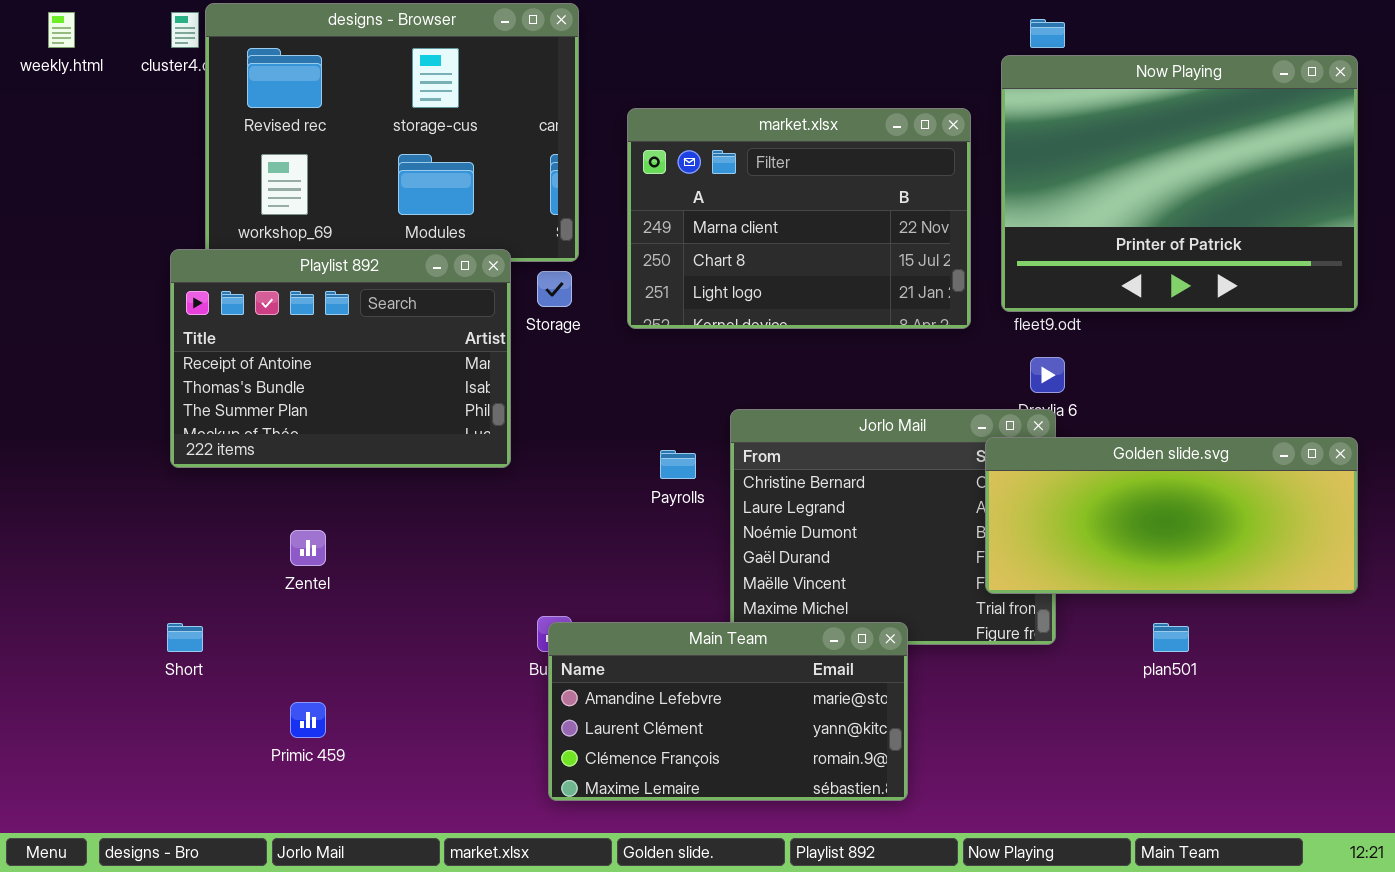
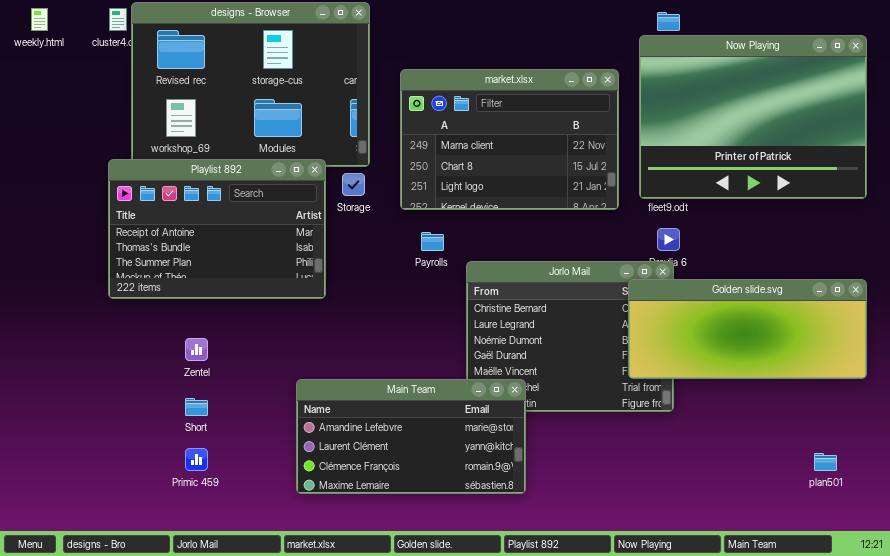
Payrolls: [660,450,696,479] -> [421,232,444,251], moved
Main Team: [548,622,908,801] -> [296,379,526,494], moved
Short: [167,623,203,652] -> [185,398,208,416], moved
plan501: [1153,623,1189,652] -> [814,453,837,471], moved

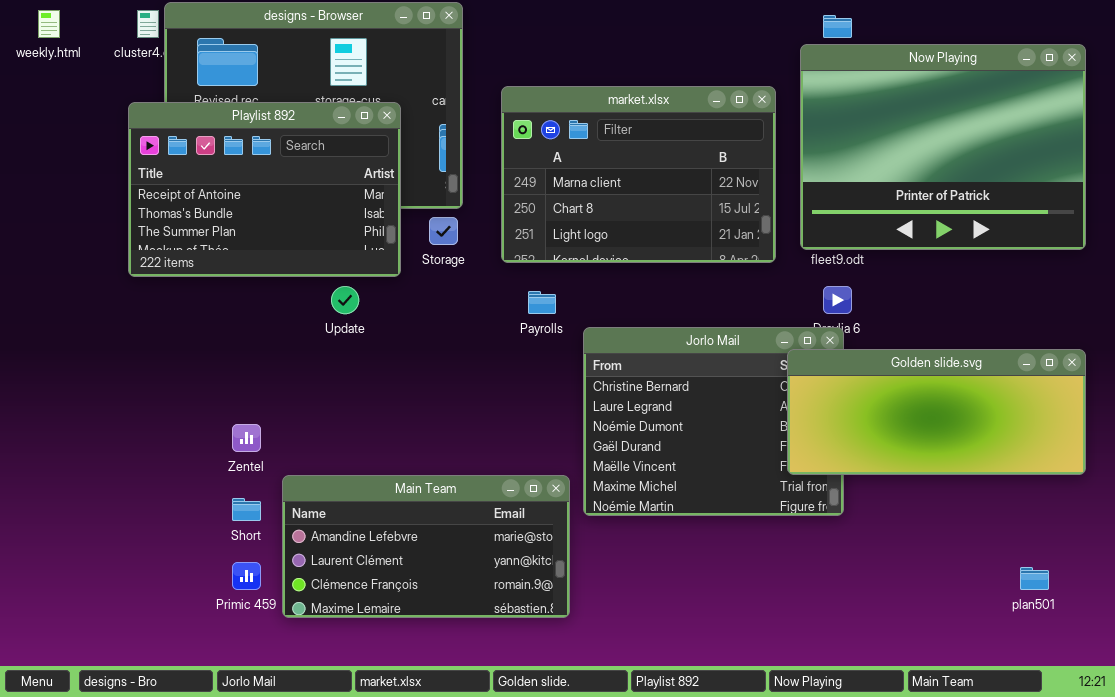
Playlist 892: [108,159,326,299] -> [128,102,401,277], moved
Main Team: [296,379,526,494] -> [282,475,570,618], moved

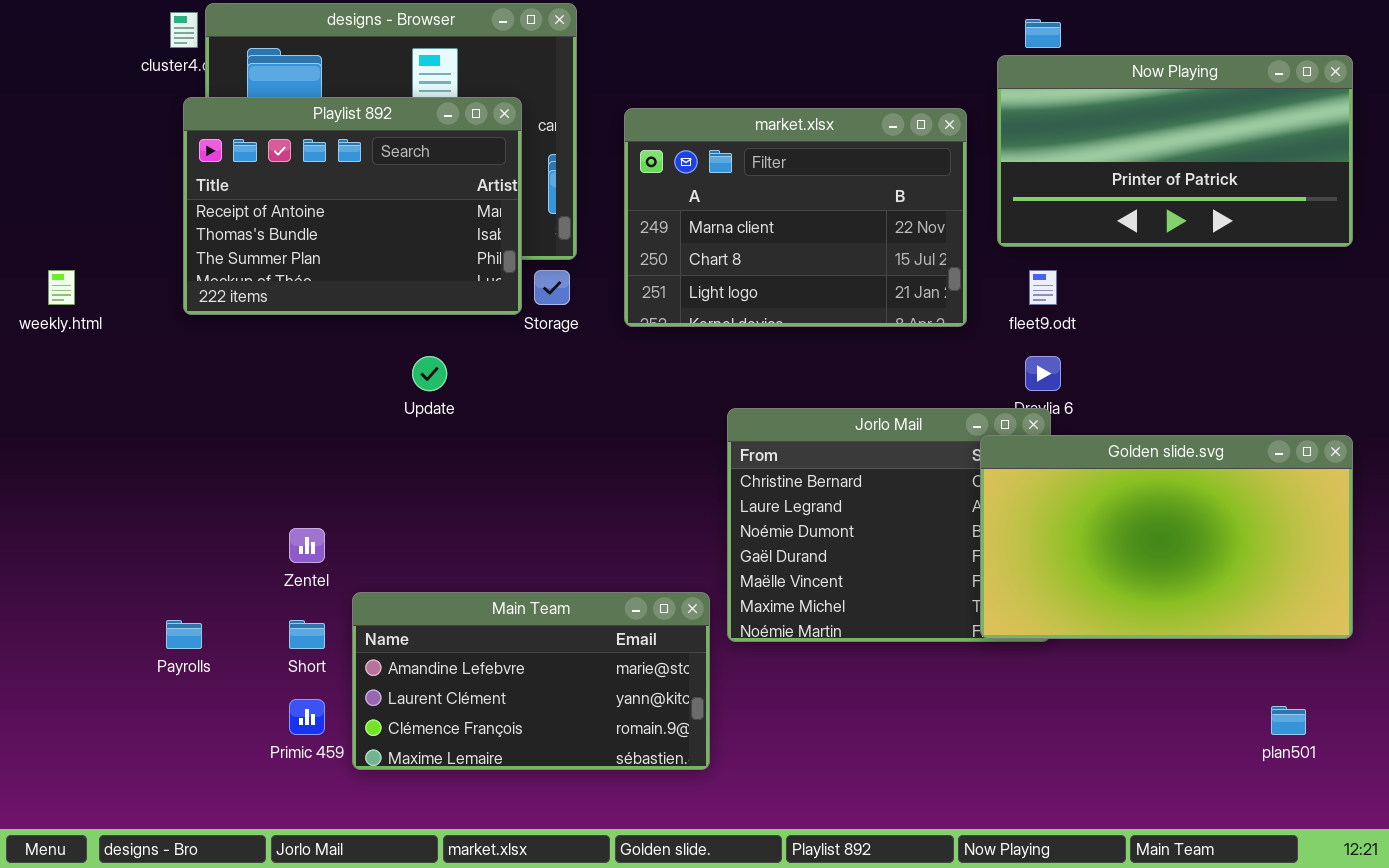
weekly.html: [38,10,60,38] -> [48,270,75,305], moved
Now Playing: [800,44,1086,250] -> [997,55,1353,247], resized
Playlist 892: [128,102,401,277] -> [183,97,522,315], moved
Payrolls: [528,291,556,314] -> [166,620,202,649], moved
Golden slide.svg: [787,349,1086,475] -> [980,435,1353,639], resized

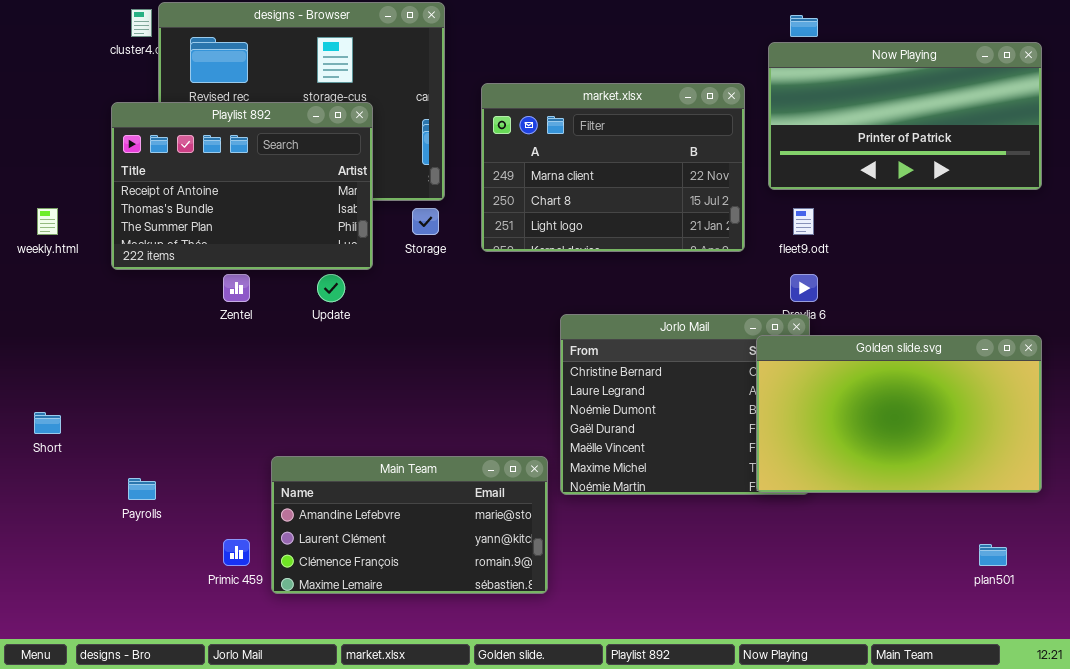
Playlist 892: [183,97,522,315] -> [111,102,373,270], moved
Zentel: [289,528,325,563] -> [223,274,250,302], moved
Short: [289,620,325,649] -> [34,412,61,434], moved

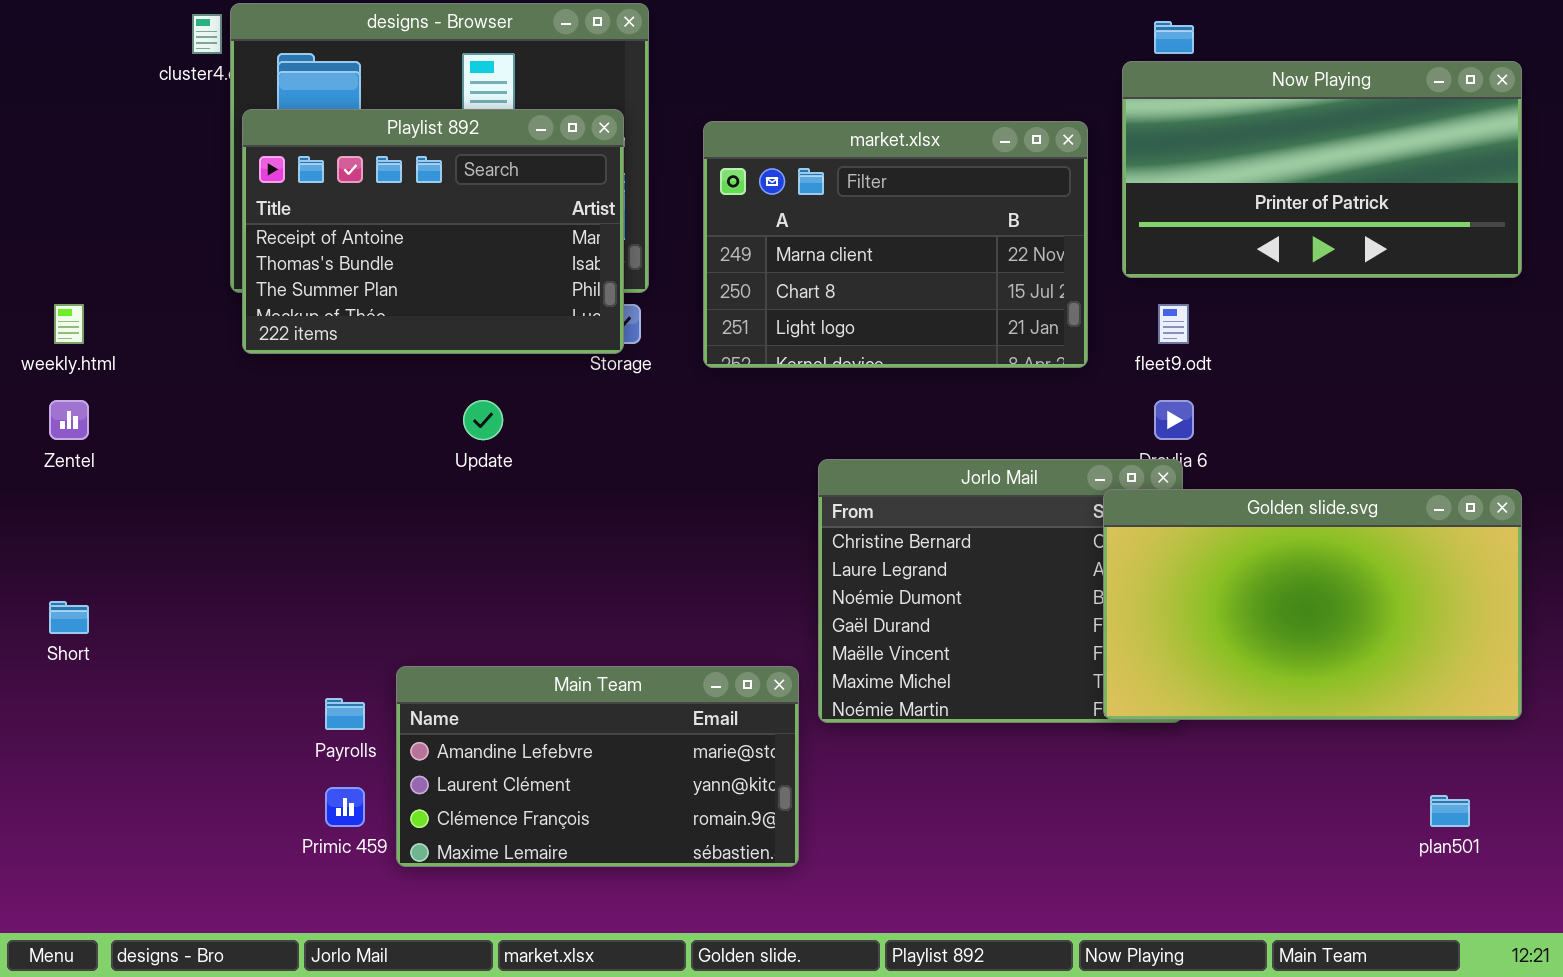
Playlist 892: [111,102,373,270] -> [242,109,624,354], moved
Zentel: [223,274,250,302] -> [49,400,89,440], moved
Payrolls: [128,478,156,500] -> [325,698,365,730], moved

